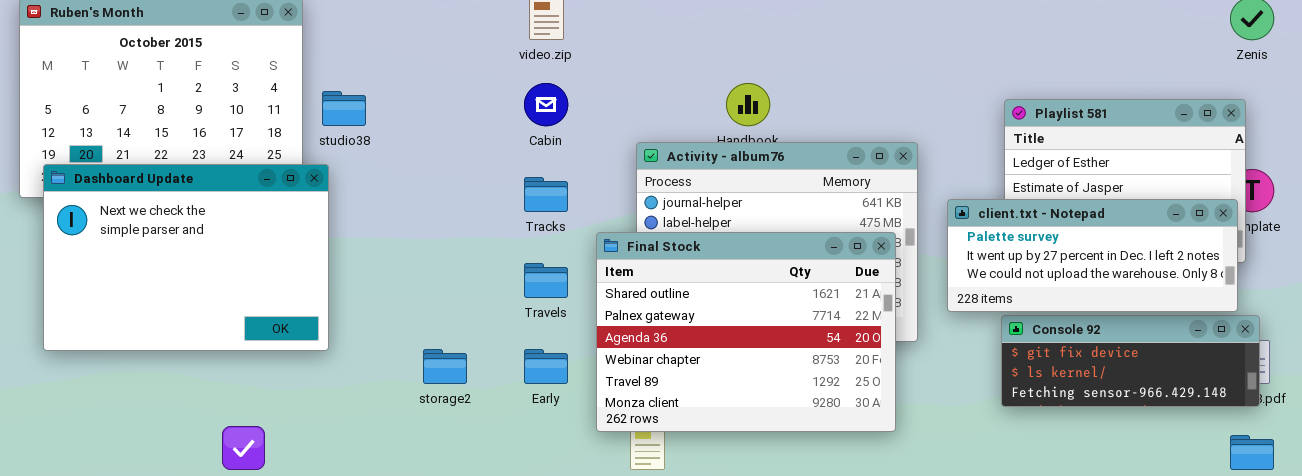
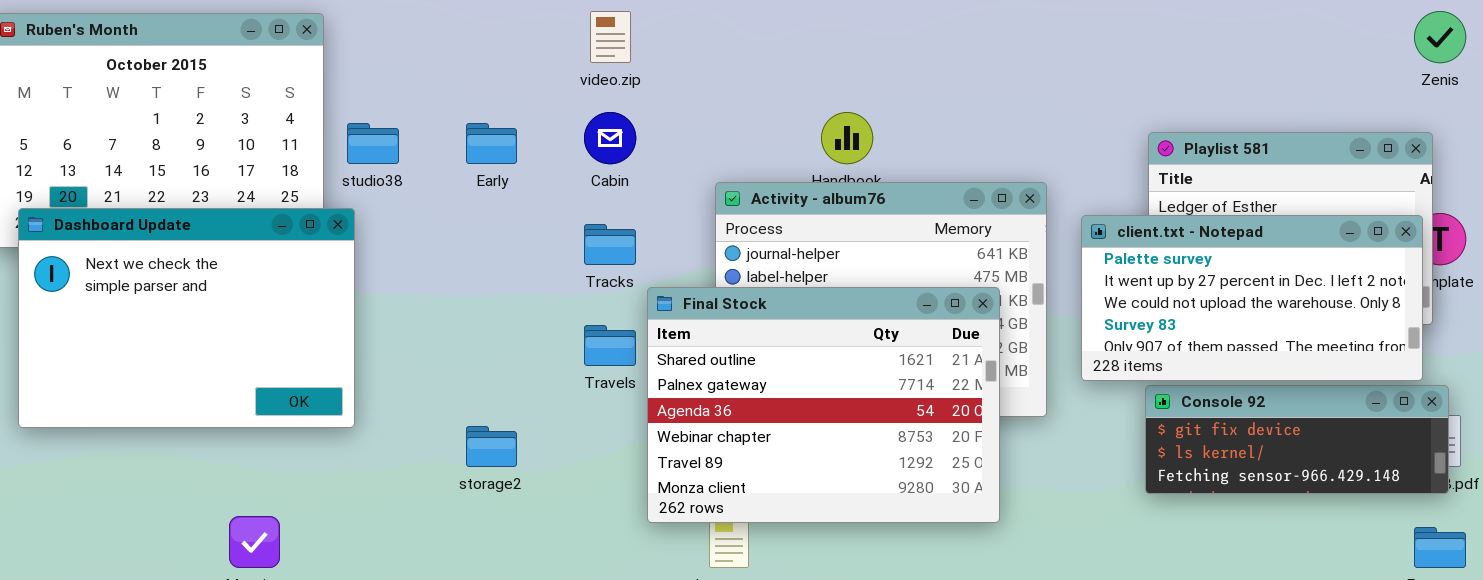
client.txt - Notepad: [947,199,1238,312] -> [1081,215,1423,381], resized
Final Stock: [596,232,896,432] -> [647,287,1000,523], moved
Early: [524,349,568,384] -> [466,123,517,164], moved

